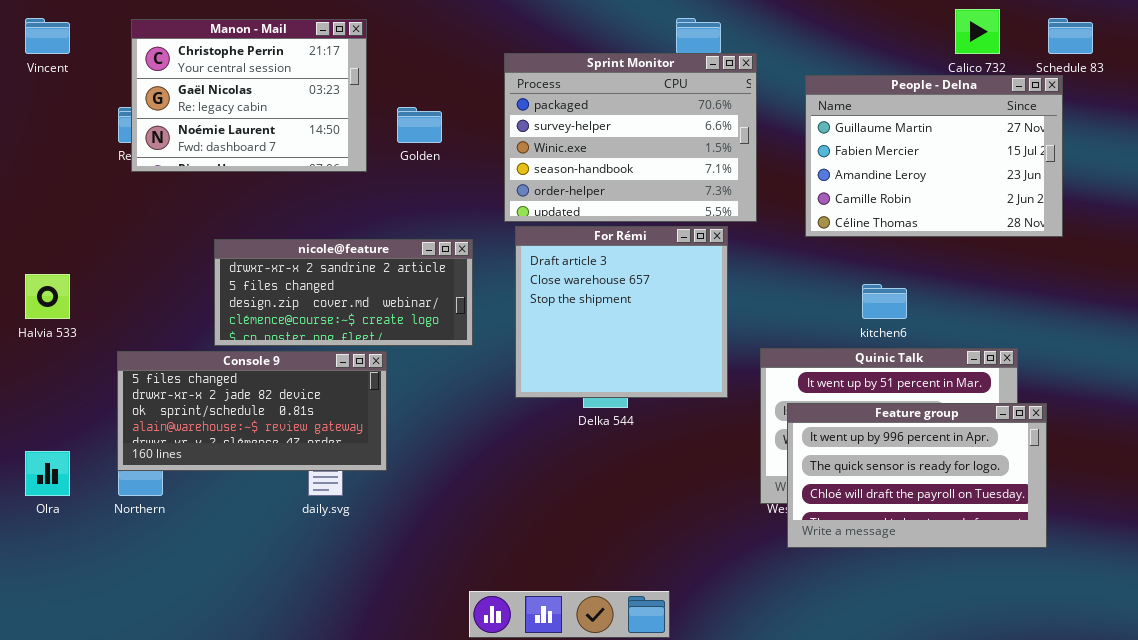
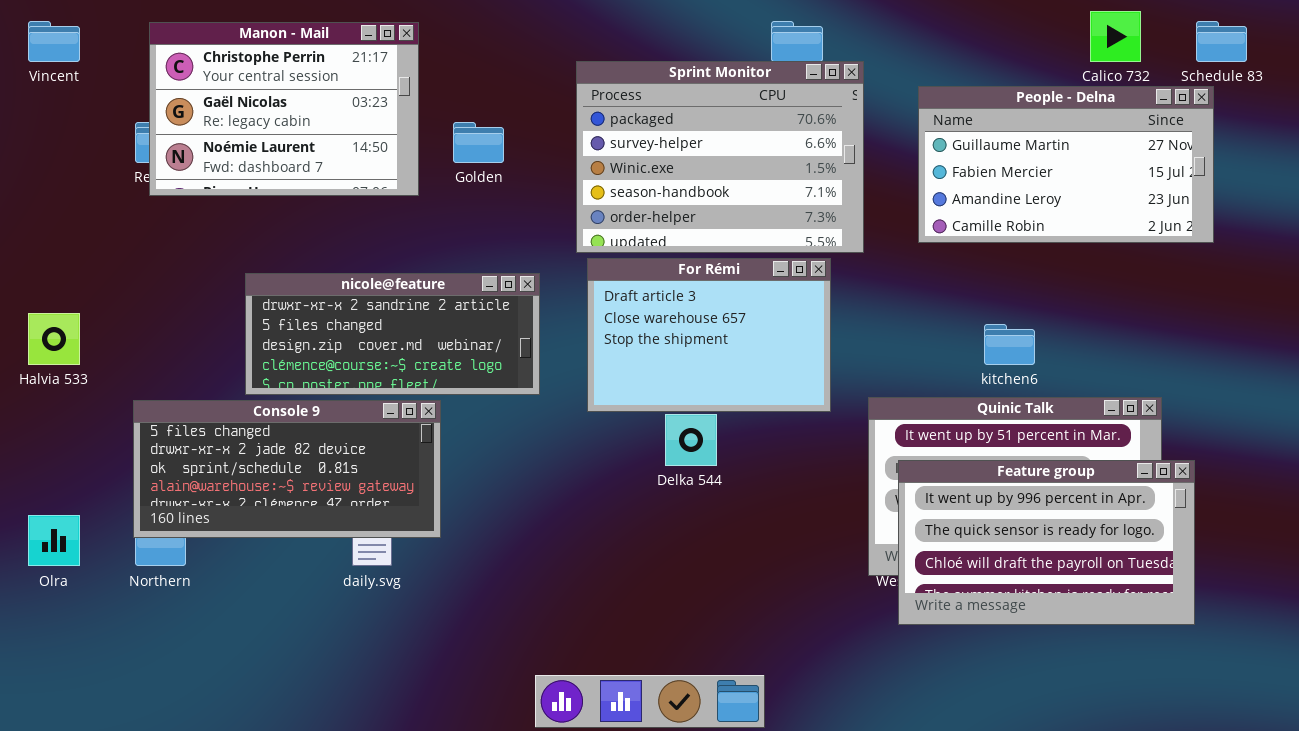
People - Delna: [805,75,1063,237] -> [918,86,1214,243], resized
For Rémi: [515,226,728,398] -> [587,258,831,412], resized

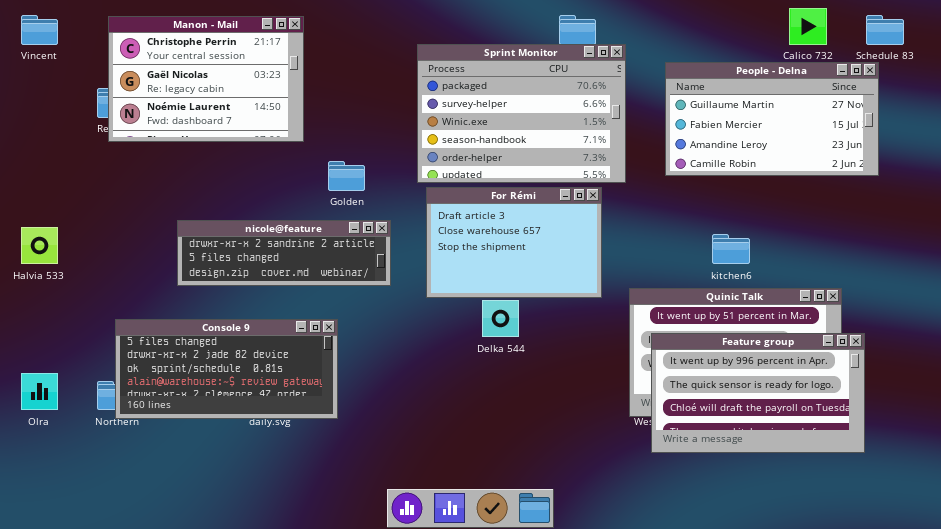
Golden: [453,122,504,163] -> [328,161,365,191], moved
nicole@feature: [245,273,540,395] -> [177,220,391,286], resized
Console 9: [133,400,441,538] -> [115,319,338,419], moved

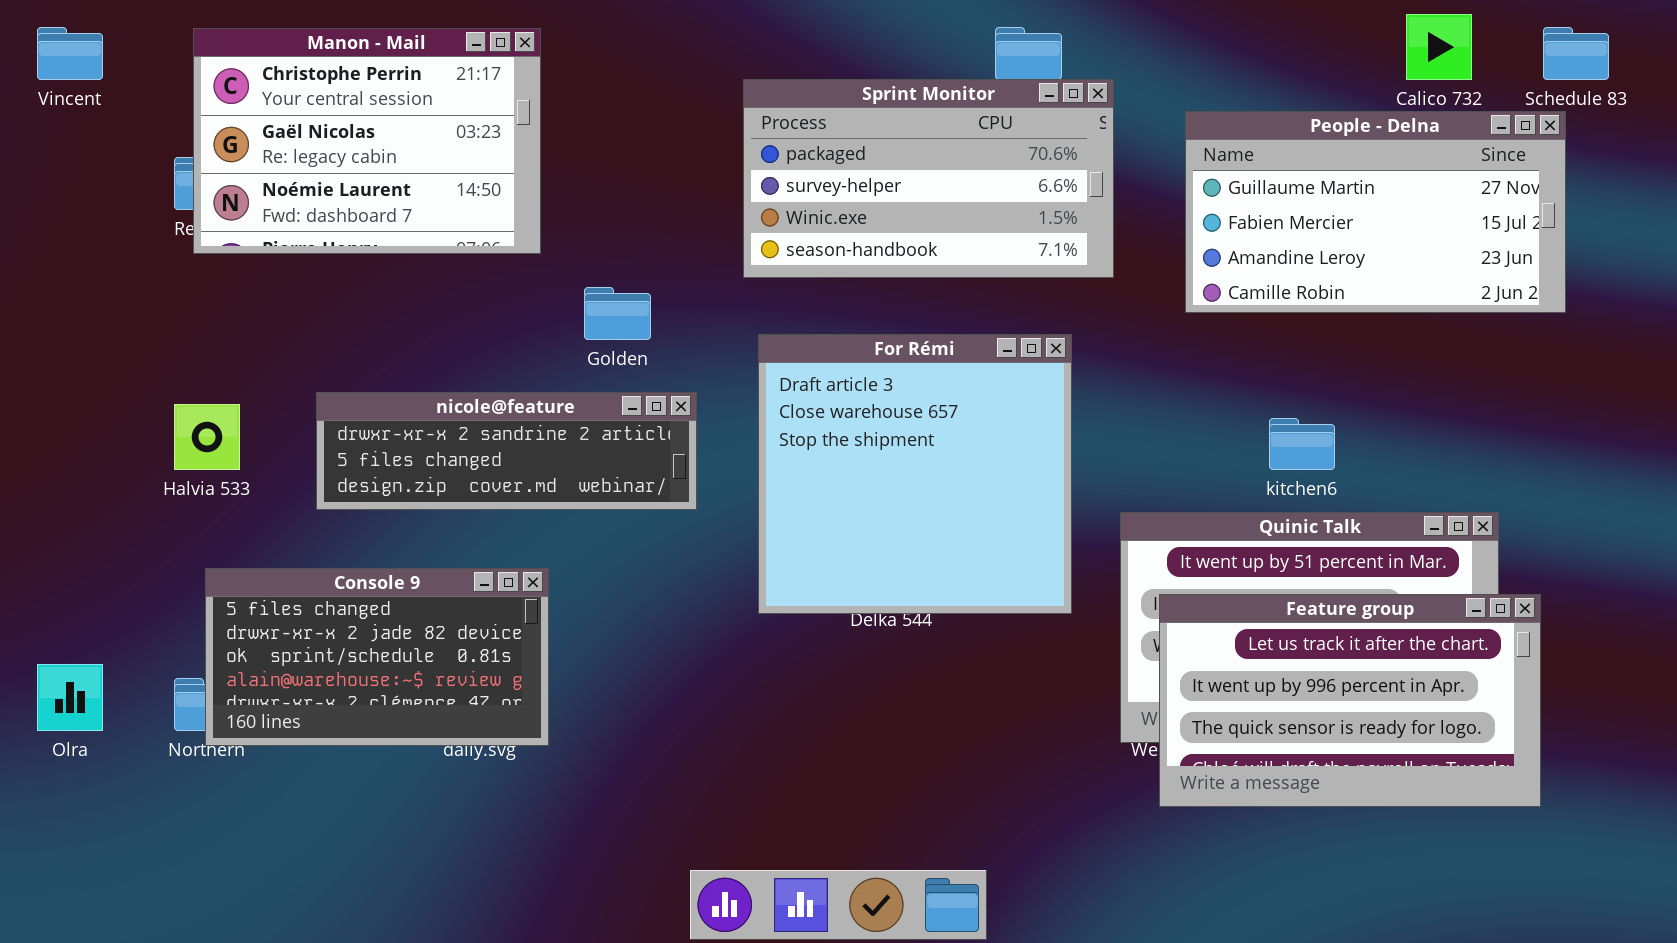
Sprint Monitor: [417,44,626,183] -> [743,79,1114,278], resized
For Rémi: [426,187,602,298] -> [758,334,1072,614], resized
Halvia 533: [21,227,58,264] -> [174,404,240,470], moved
Console 9: [115,319,338,419] -> [205,568,549,746], resized
Feature group: [651,333,865,453] -> [1159,594,1541,807], scrolled up 1 row

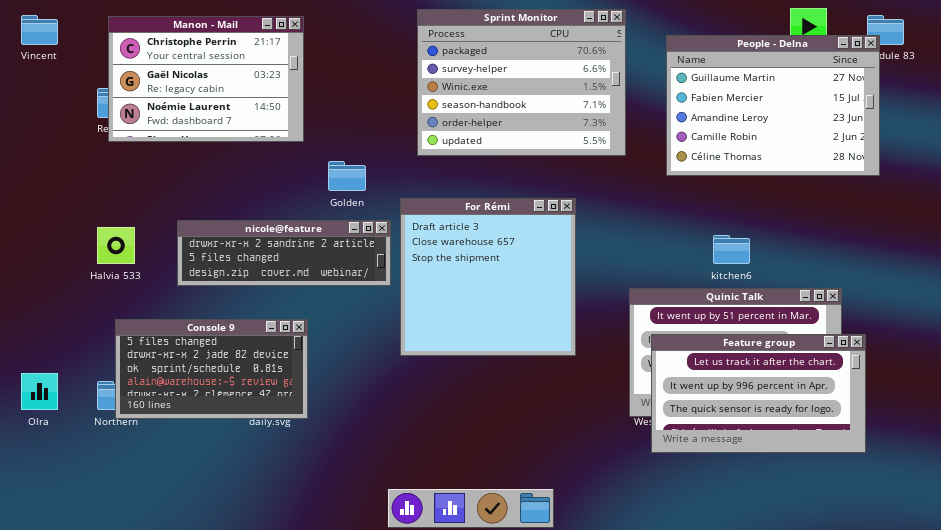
Sprint Monitor: [743,79,1114,278] -> [417,9,626,156], resized
People - Delna: [1185,111,1566,313] -> [666,35,880,176], resized
For Rémi: [758,334,1072,614] -> [400,198,576,356], moved

